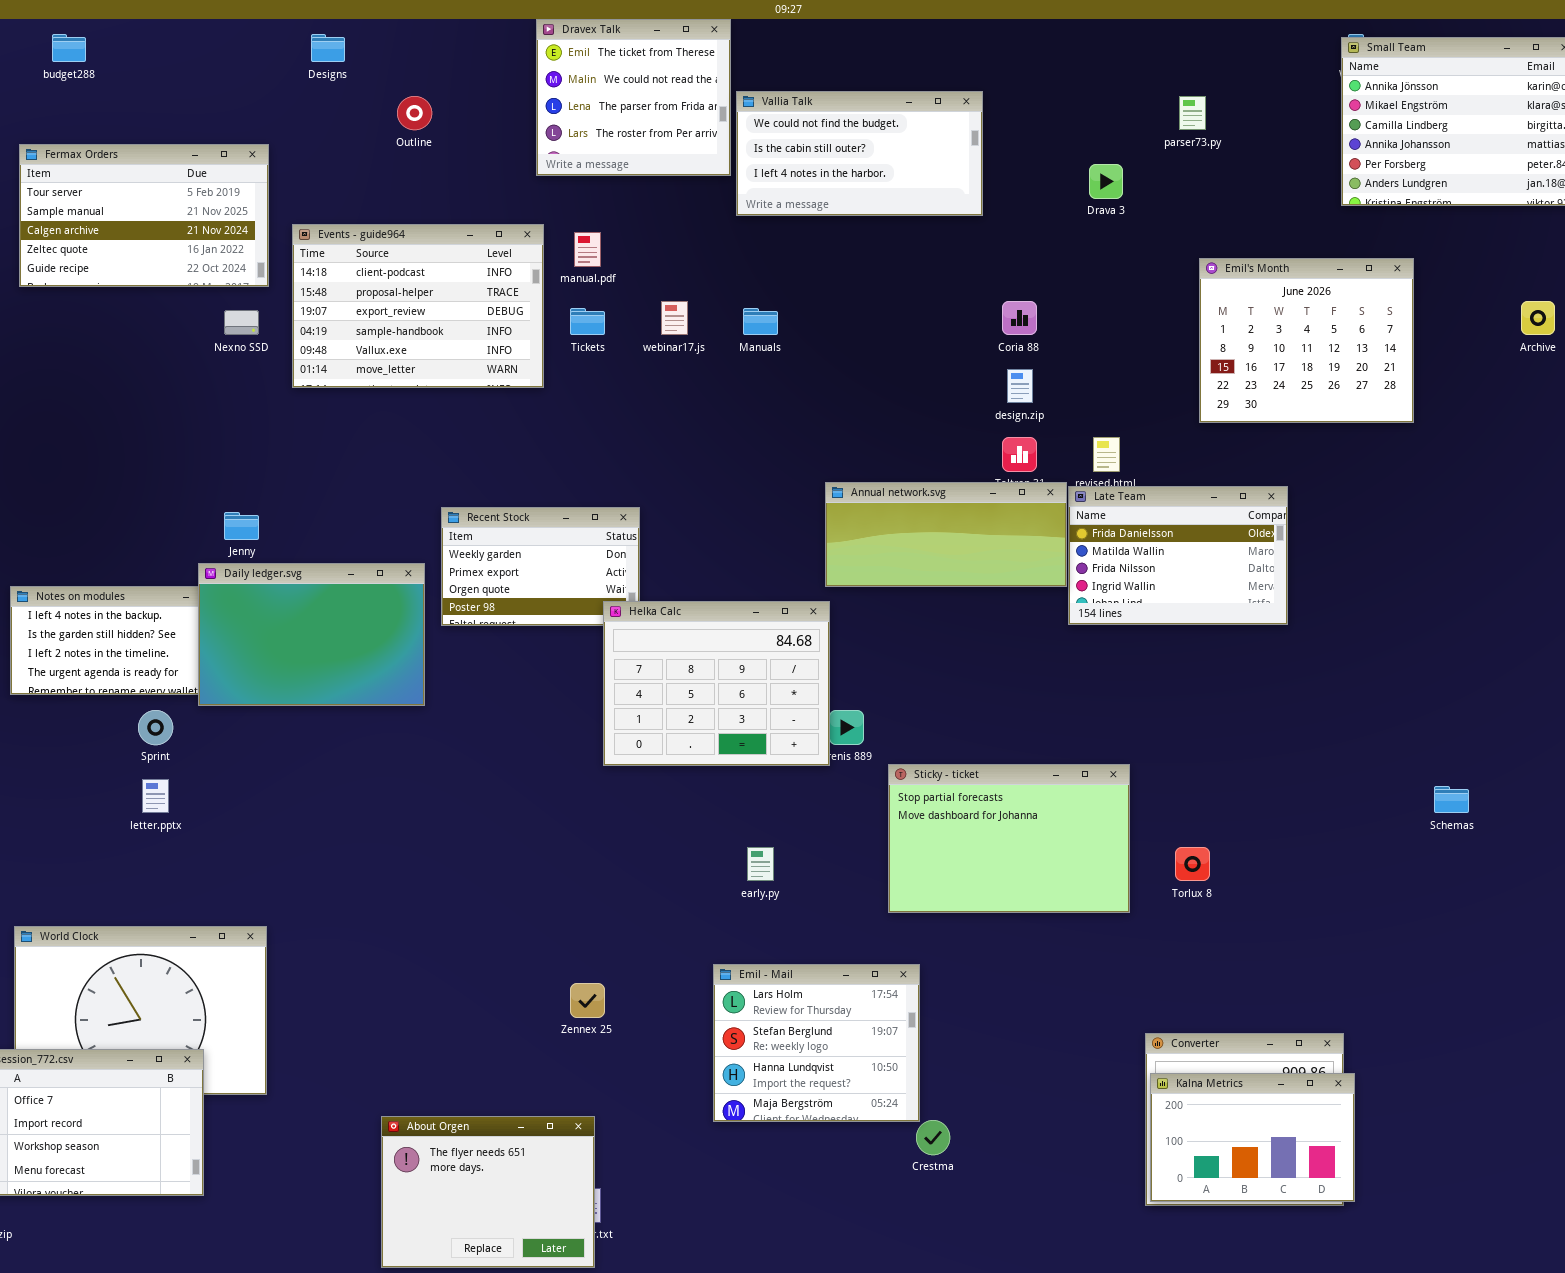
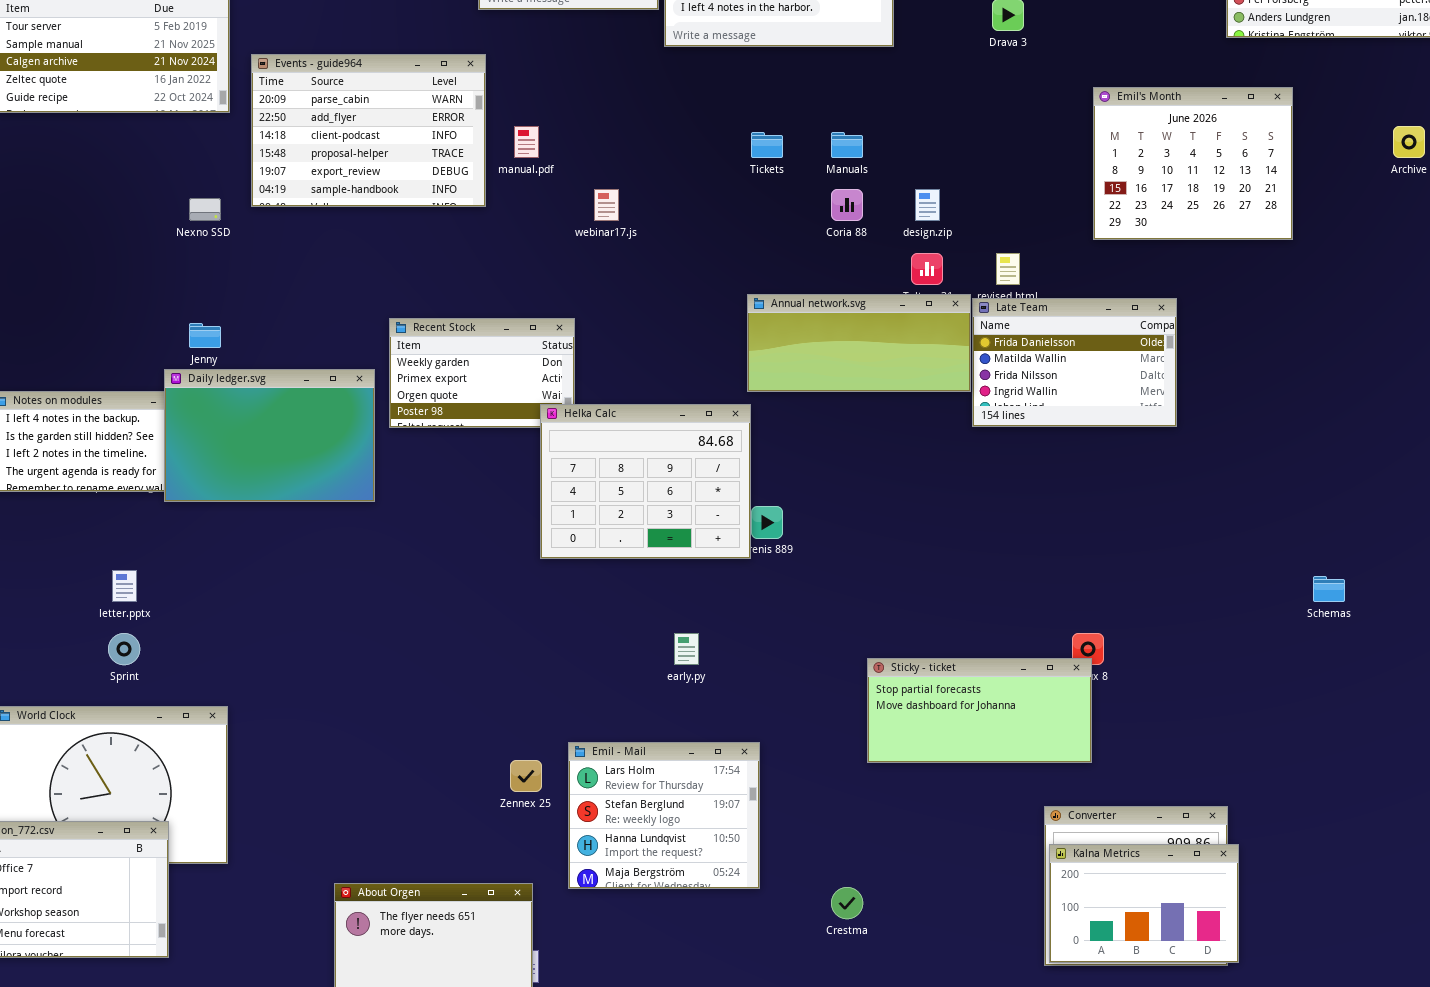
Events - guide964: [292,224,544,388] -> [251,54,486,207], scrolled up 2 rows
manual.pdf: [574,232,601,267] -> [514,126,539,158], moved
webinar17.js: [661,301,688,335] -> [594,189,619,221], moved
Coria 88: [1002,301,1037,335] -> [831,189,863,221], moved
Tickets: [570,308,605,335] -> [751,132,783,158], moved
Manuals: [743,308,778,335] -> [831,132,863,158], moved
Nexno SSD: [224,310,259,335] -> [189,198,221,221], moved
Sprint: [138,710,173,745] -> [108,633,140,665], moved
Sticky - ticket: [888,764,1130,913] -> [867,658,1092,763], moved, resized
Emil - Mail: [713,964,920,1122] -> [568,742,760,889], moved

